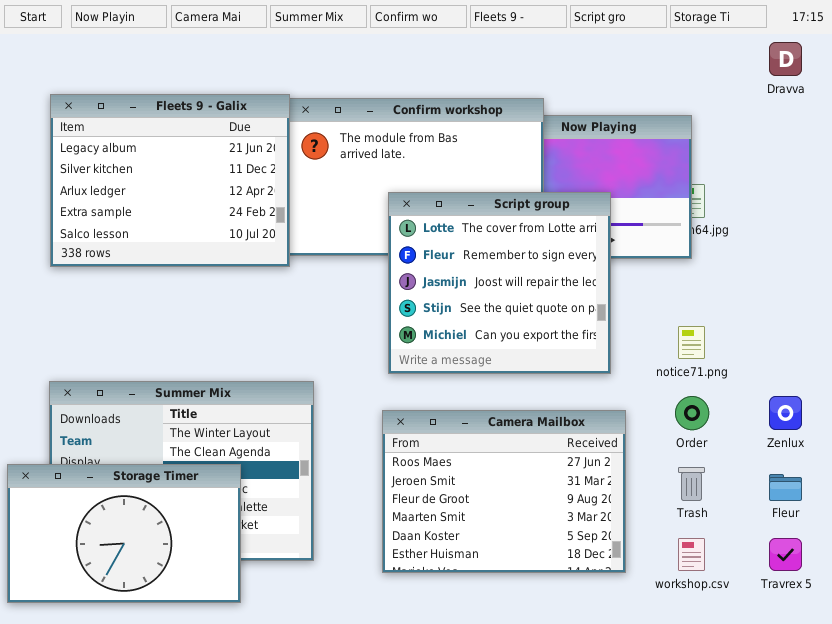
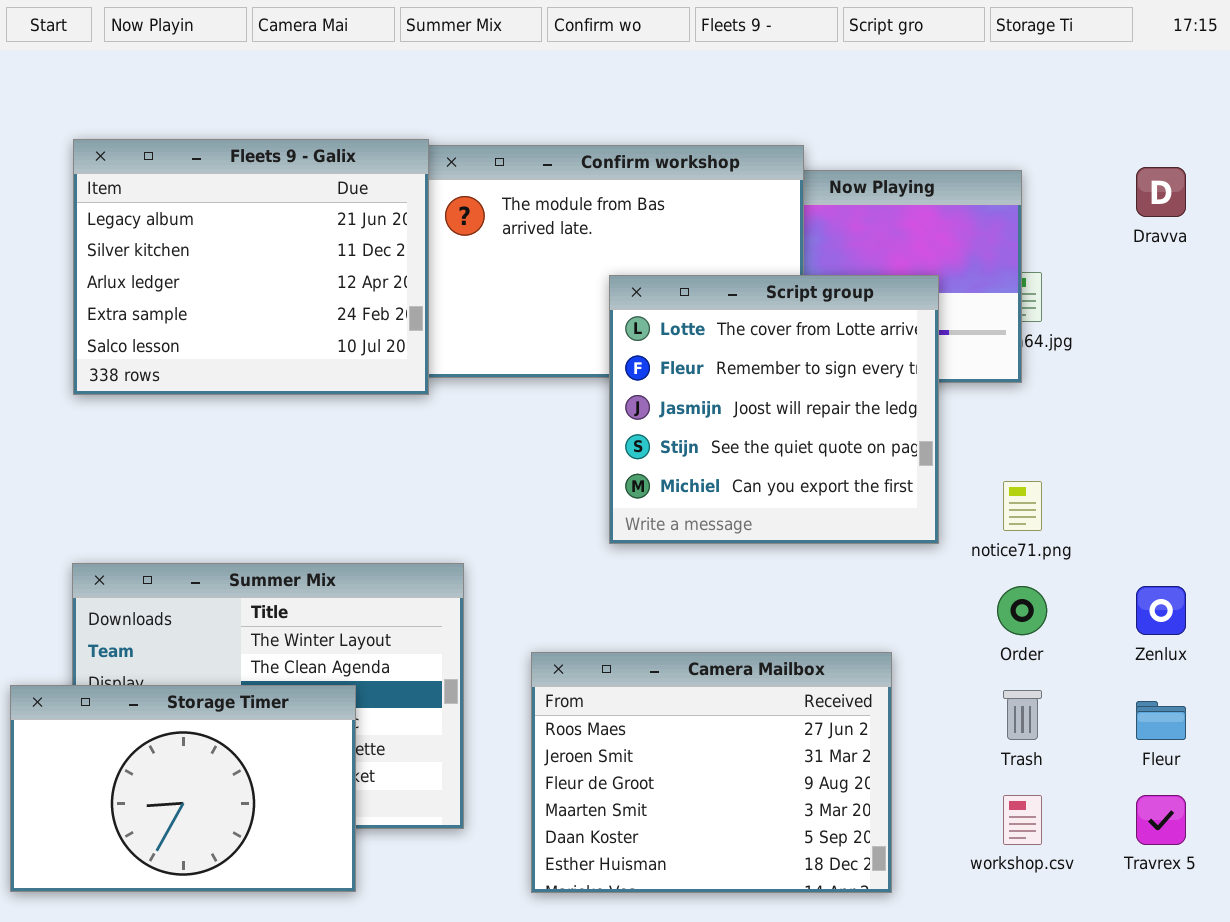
Dravva: [769,42,802,76] -> [1136,167,1186,217], moved
Script group: [388,192,611,374] -> [609,275,939,544], moved
Camera Mailbox: [382,410,626,573] -> [531,652,892,893], moved

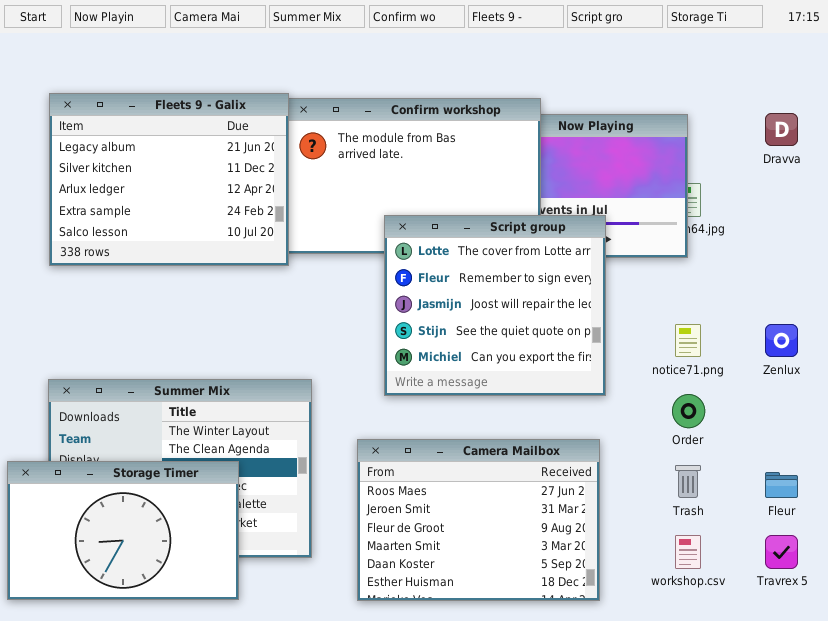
Script group: [609,275,939,544] -> [384,215,606,396], moved
Zenlux: [1136,586,1186,635] -> [765,324,798,357], moved

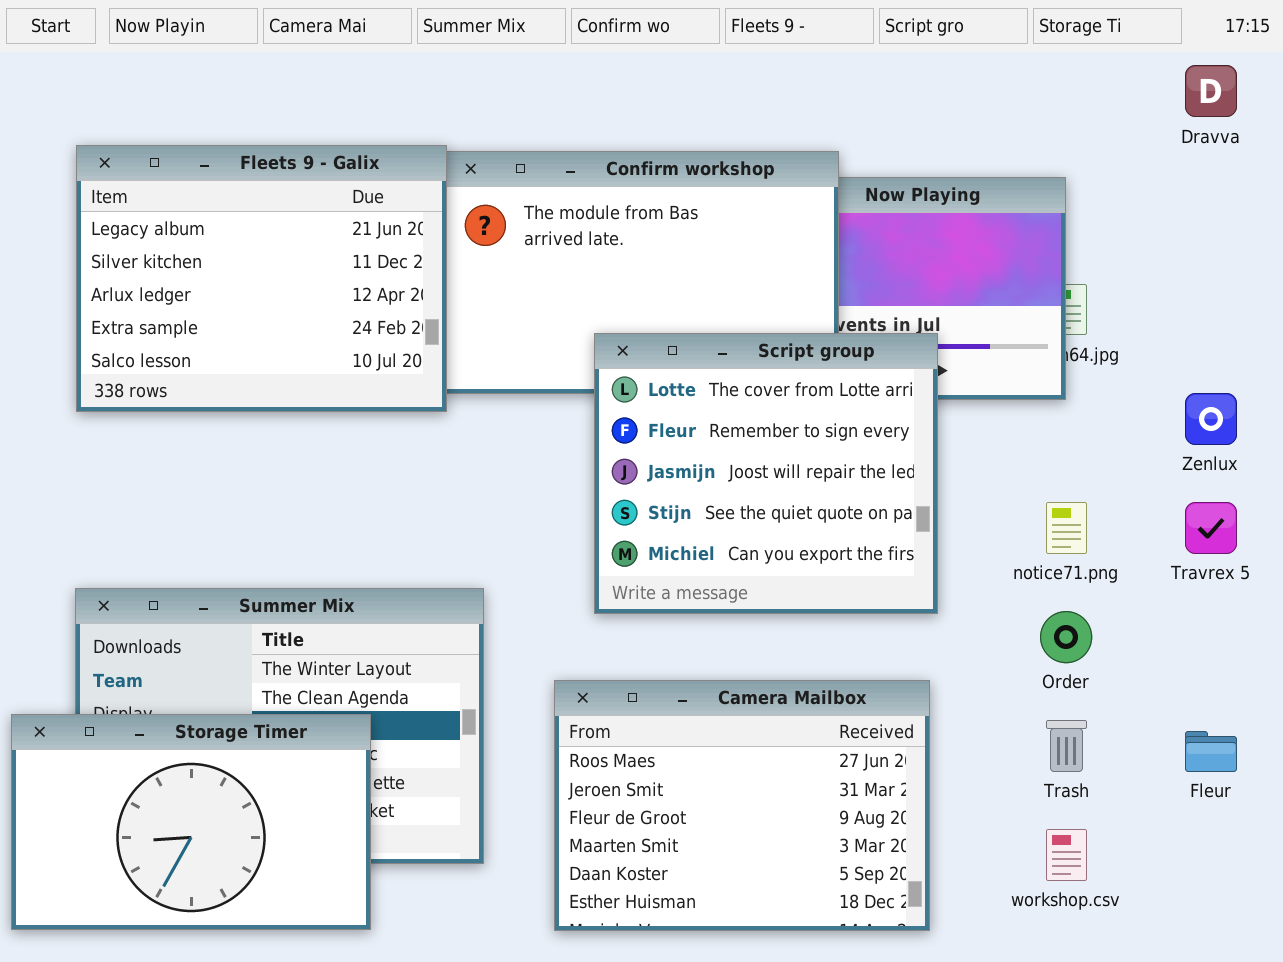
Dravva: [765,113,798,146] -> [1185,65,1237,117], moved
Zenlux: [765,324,798,357] -> [1185,393,1237,445], moved
Travrex 5: [765,535,798,569] -> [1185,502,1237,554], moved

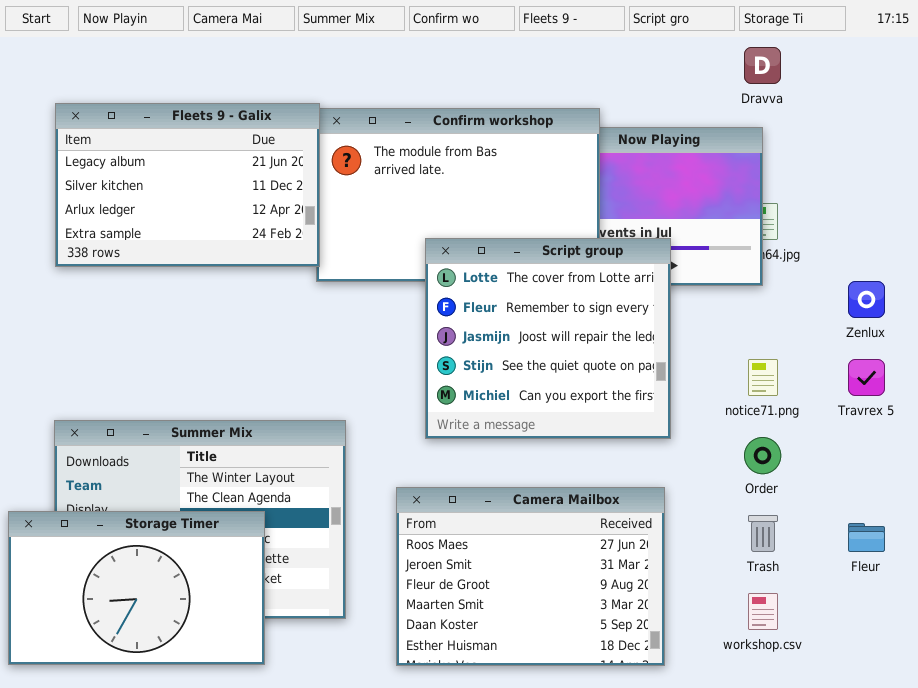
Dravva: [1185,65,1237,117] -> [744,47,781,84], moved
Fleets 9 - Galix: [76,145,447,412] -> [55,103,320,267], resized

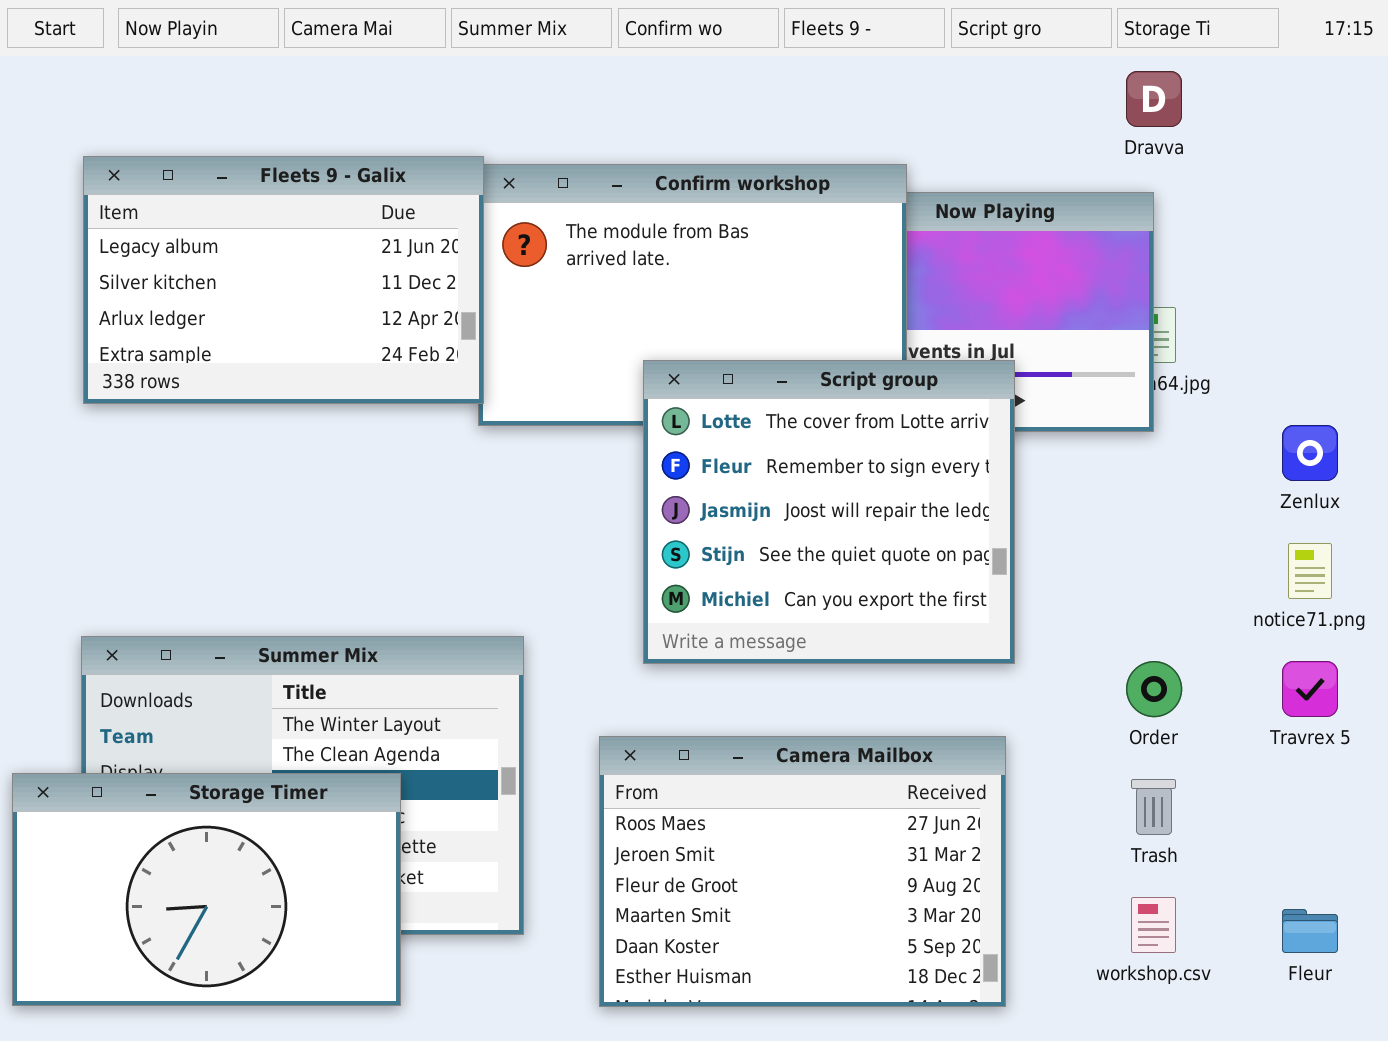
notice71.png: [748,359,778,396] -> [1288,543,1332,599], moved
Travrex 5: [848,359,885,396] -> [1282,661,1338,717], moved
Fleur: [848,523,885,552] -> [1282,909,1338,953], moved

